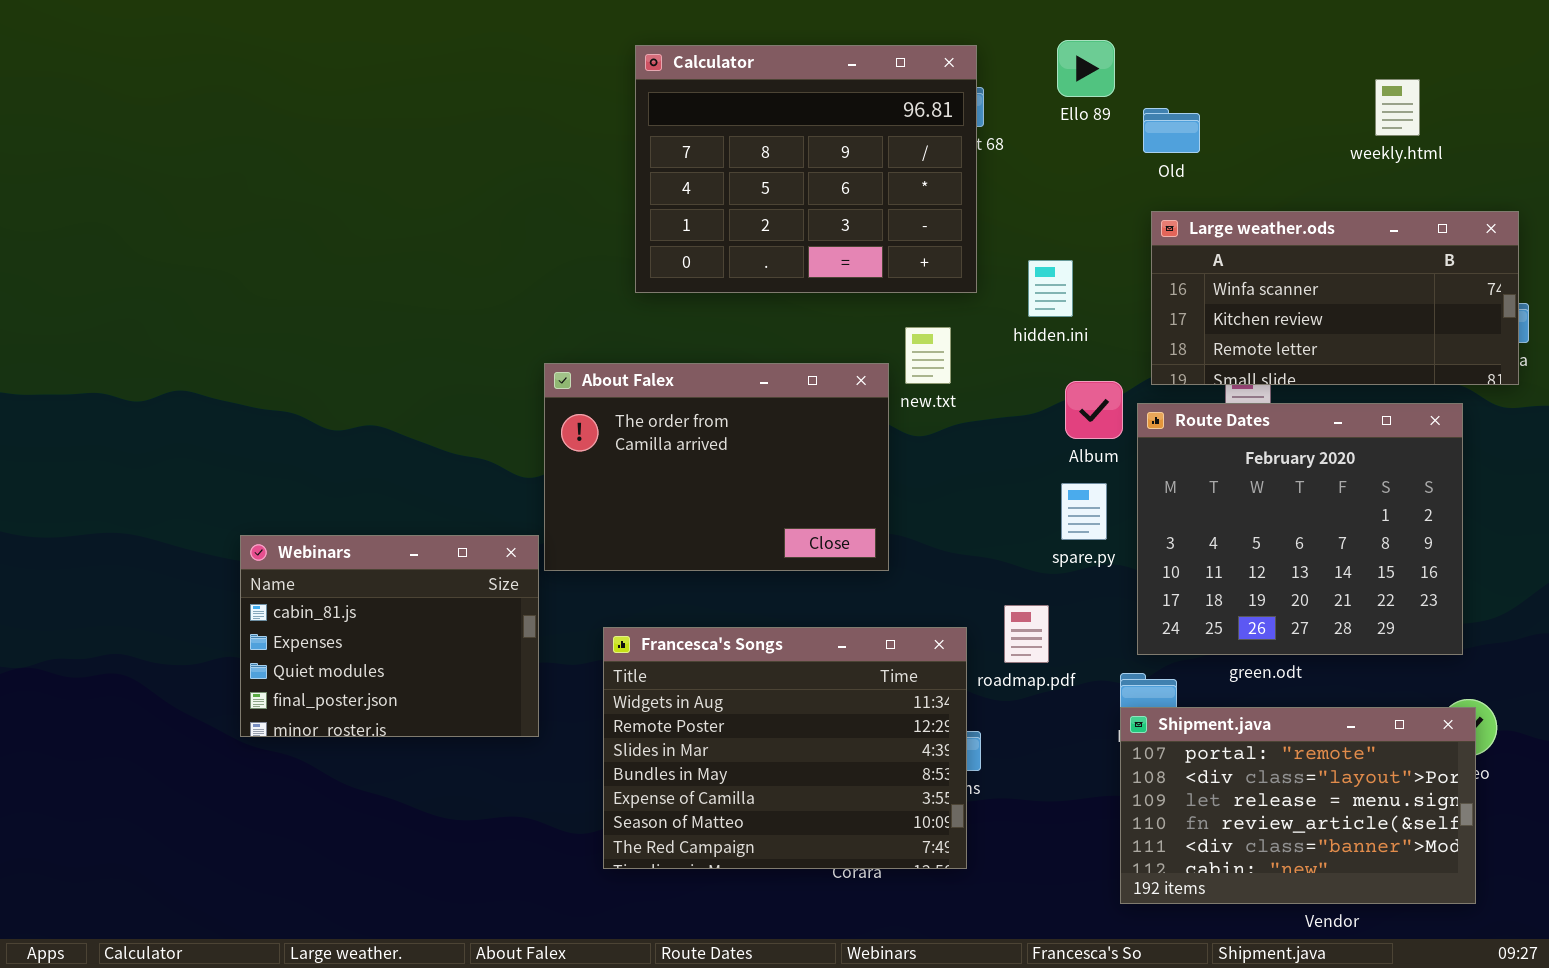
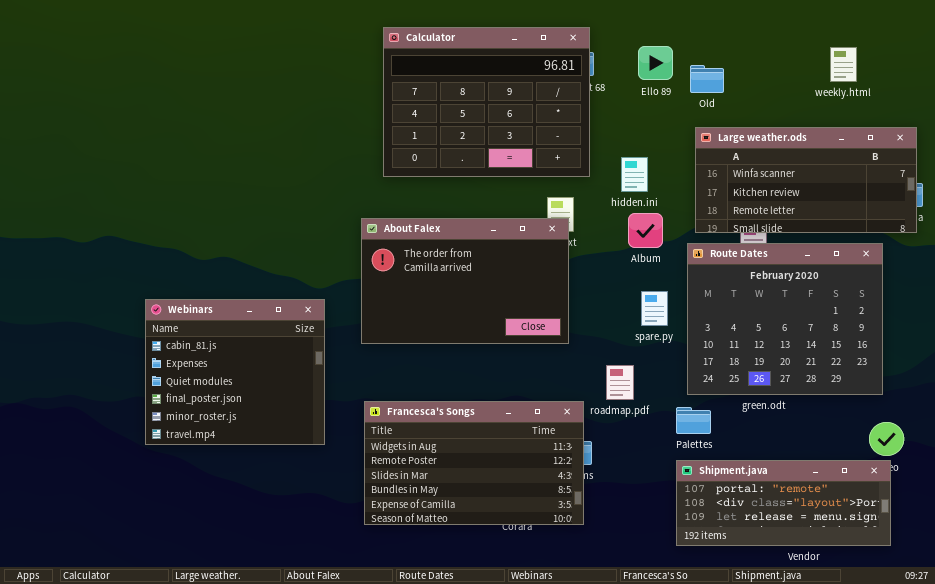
Ello 89: [1057,40,1115,97] -> [638,46,673,80], moved
About Falex: [544,363,889,571] -> [361,218,569,344], moved
Album: [1065,381,1123,439] -> [628,213,663,248], moved
Webinars: [240,535,539,737] -> [145,299,325,445], resized
Francesca's Songs: [603,627,967,869] -> [364,401,584,525], resized
Shipment.java: [1120,707,1476,904] -> [676,460,891,546], resized

